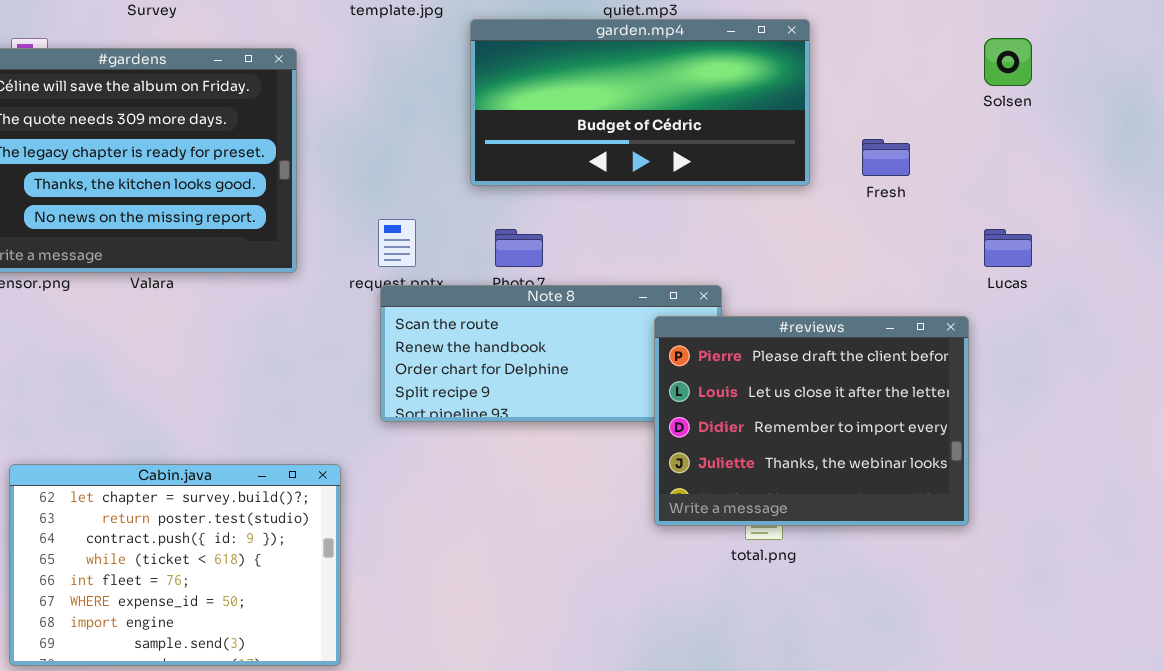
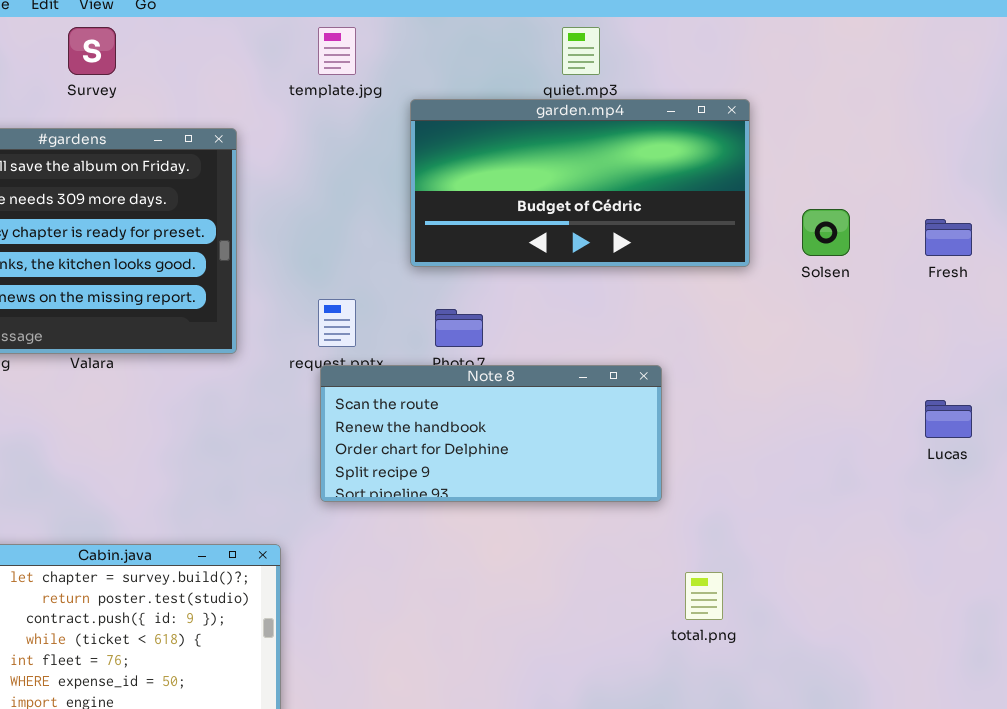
Solsen: [984,38,1032,86] -> [802,209,850,256], moved
Fresh: [862,139,910,176] -> [925,219,972,256], moved
Lucas: [984,229,1032,267] -> [925,400,972,438], moved
#reviews: [654,316,969,526] -> none, closed

